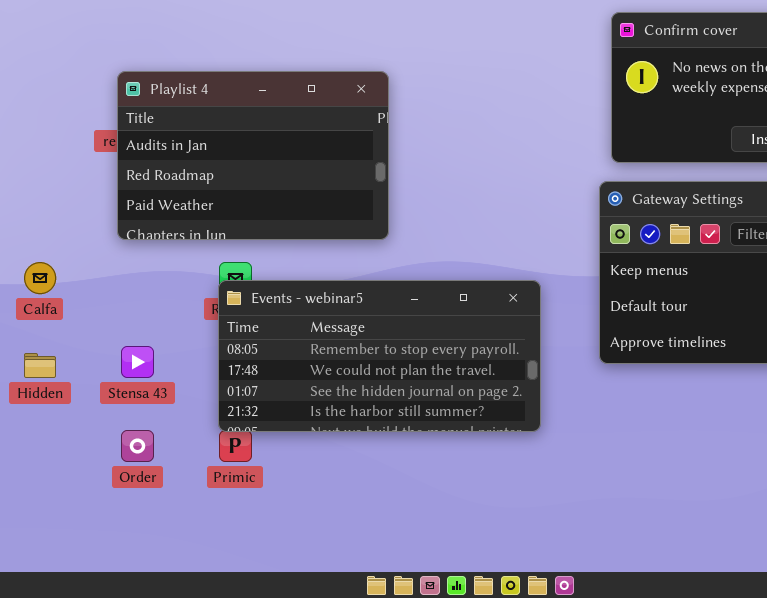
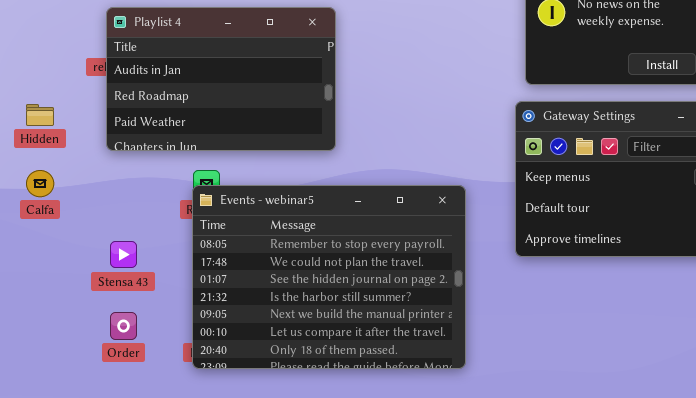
Events - webinar5: [218,280,541,432] -> [192,185,466,369], resized
Hidden: [24,353,56,378] -> [26,104,54,126], moved

